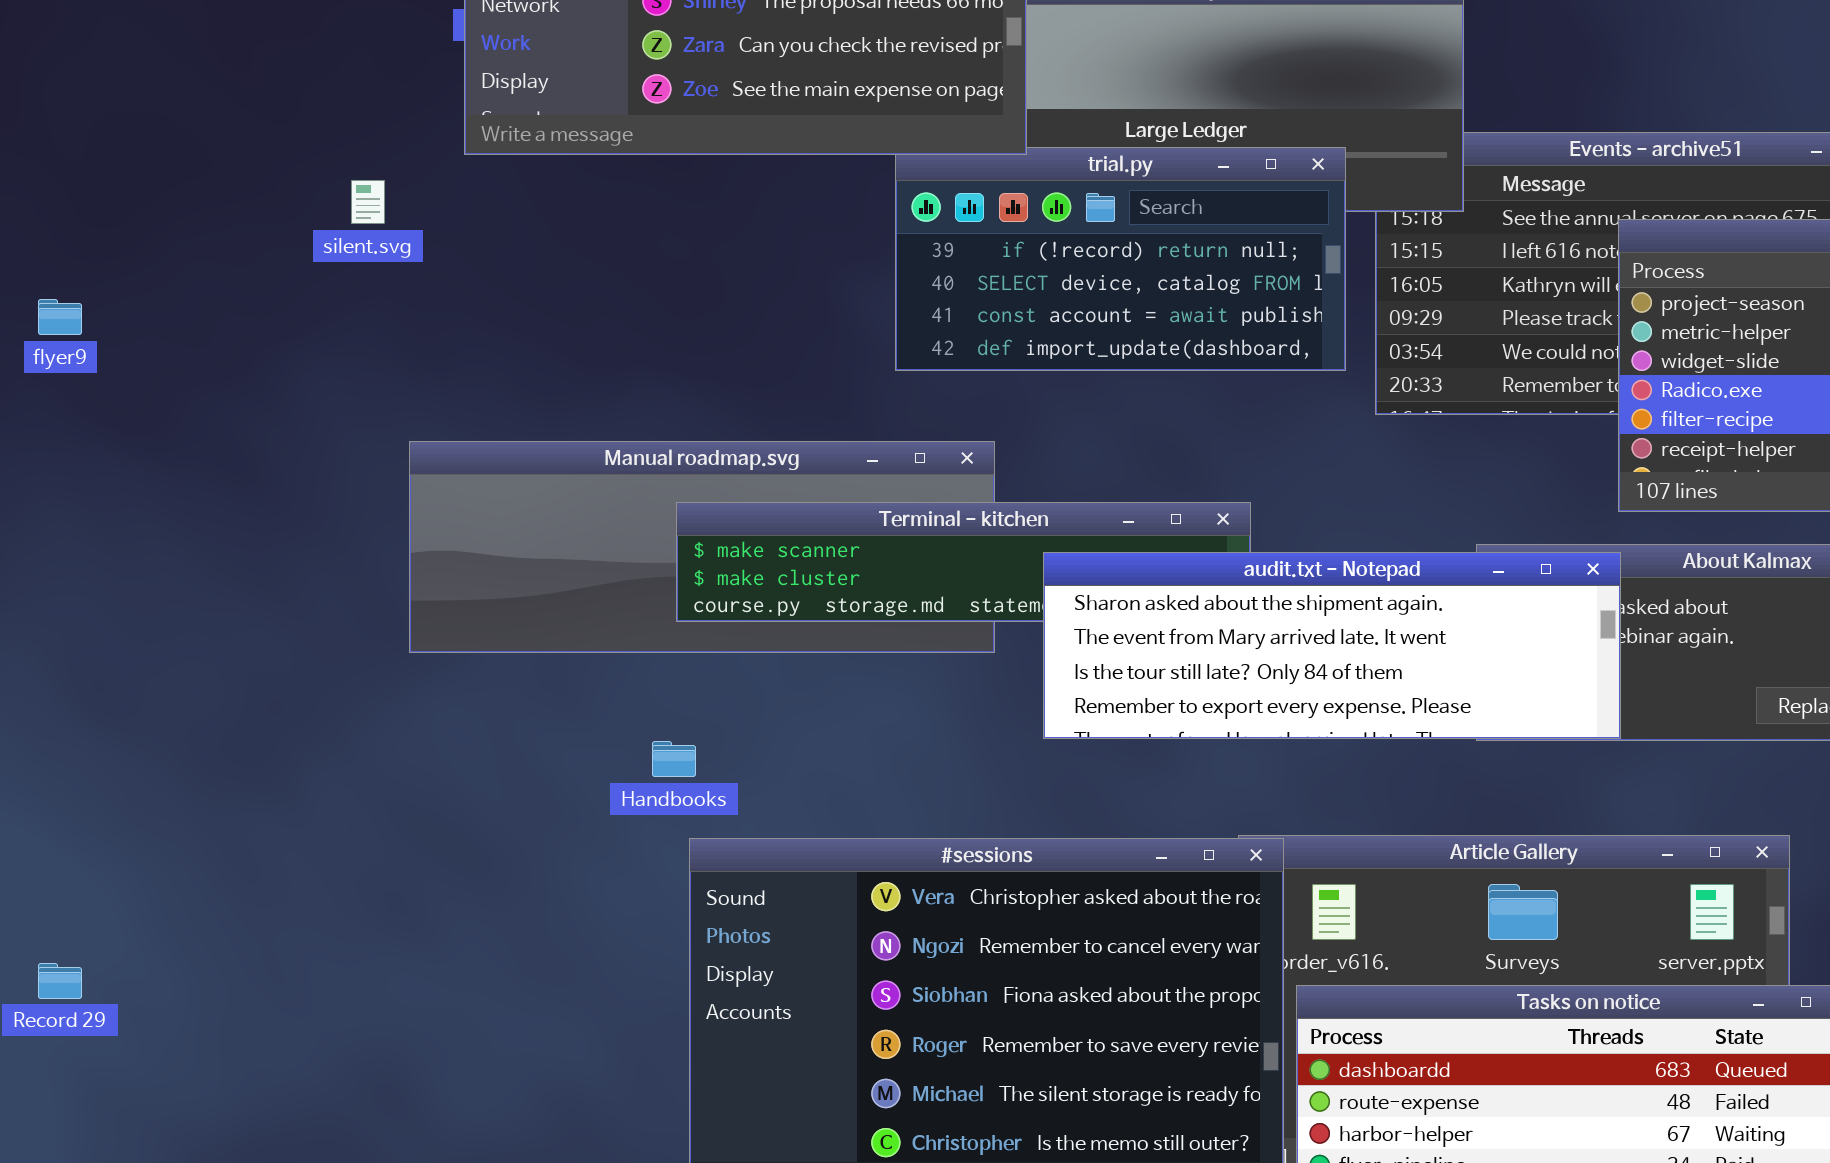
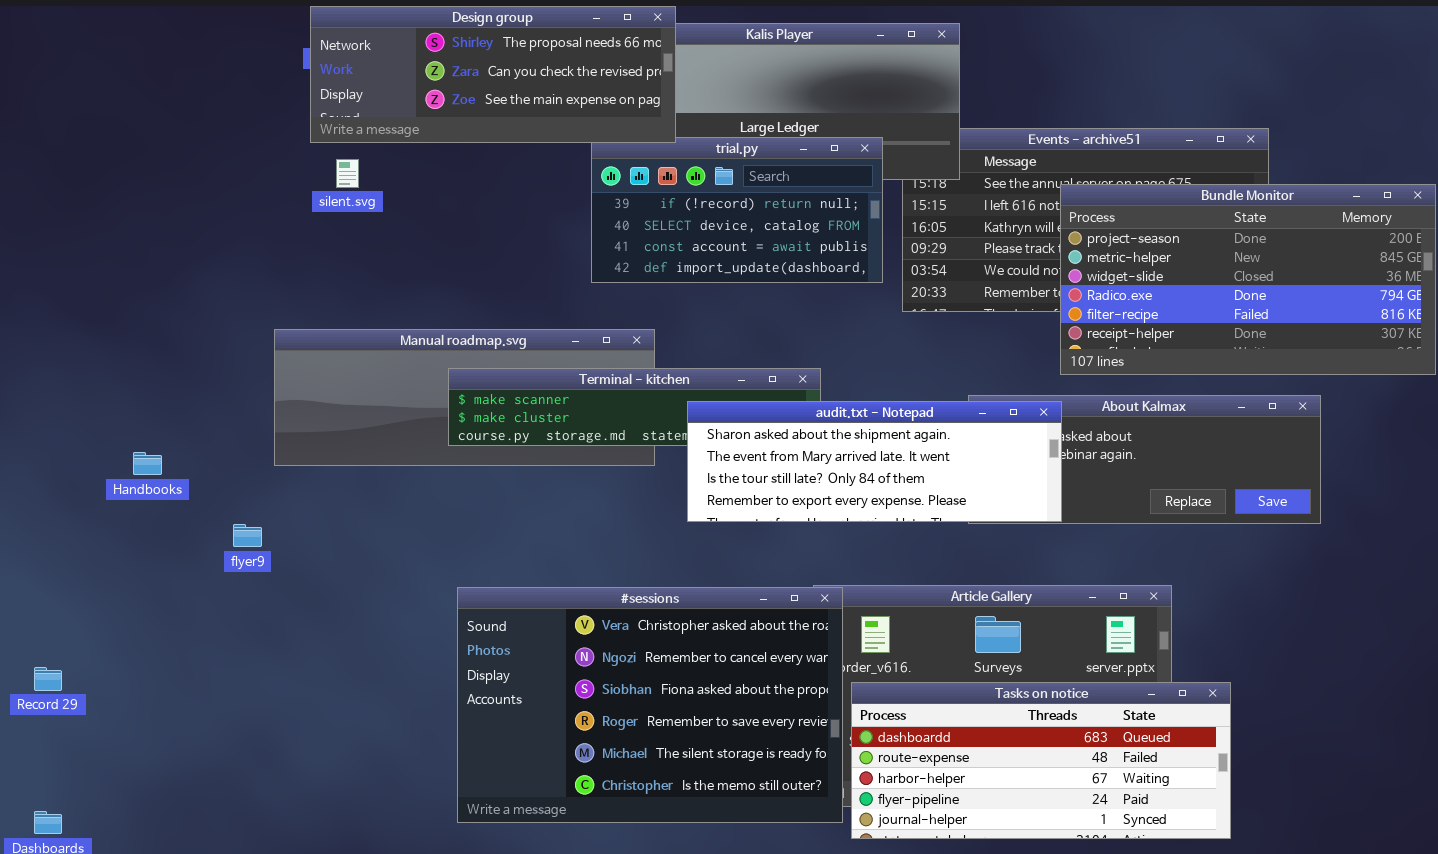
silent.svg: [351,180,385,224] -> [336,159,359,188], moved
flyer9: [38,299,82,335] -> [233,524,262,547], moved
Handbooks: [652,741,696,777] -> [133,452,162,475], moved

